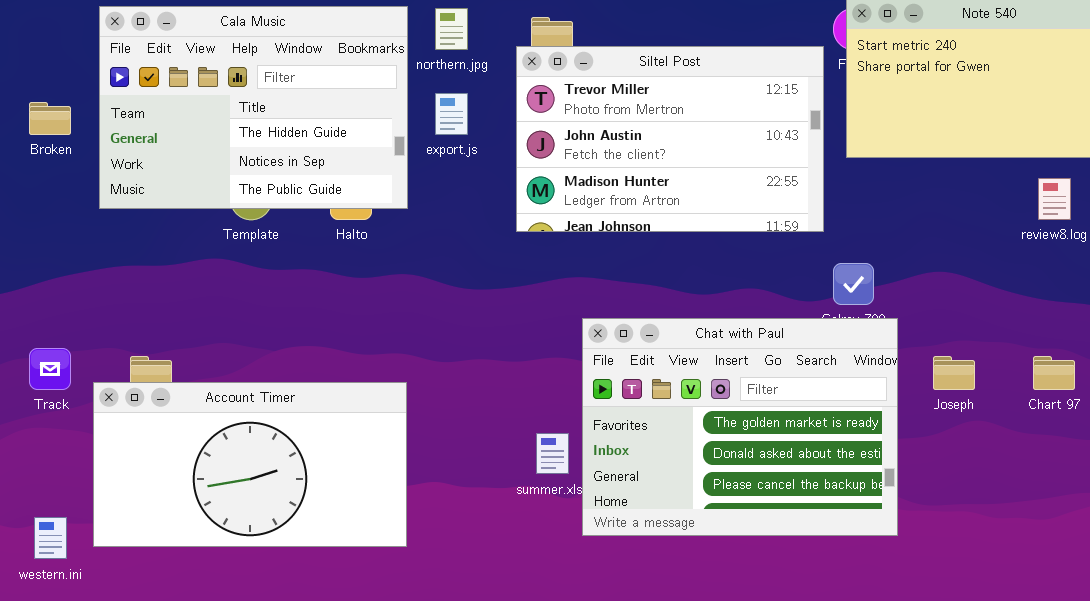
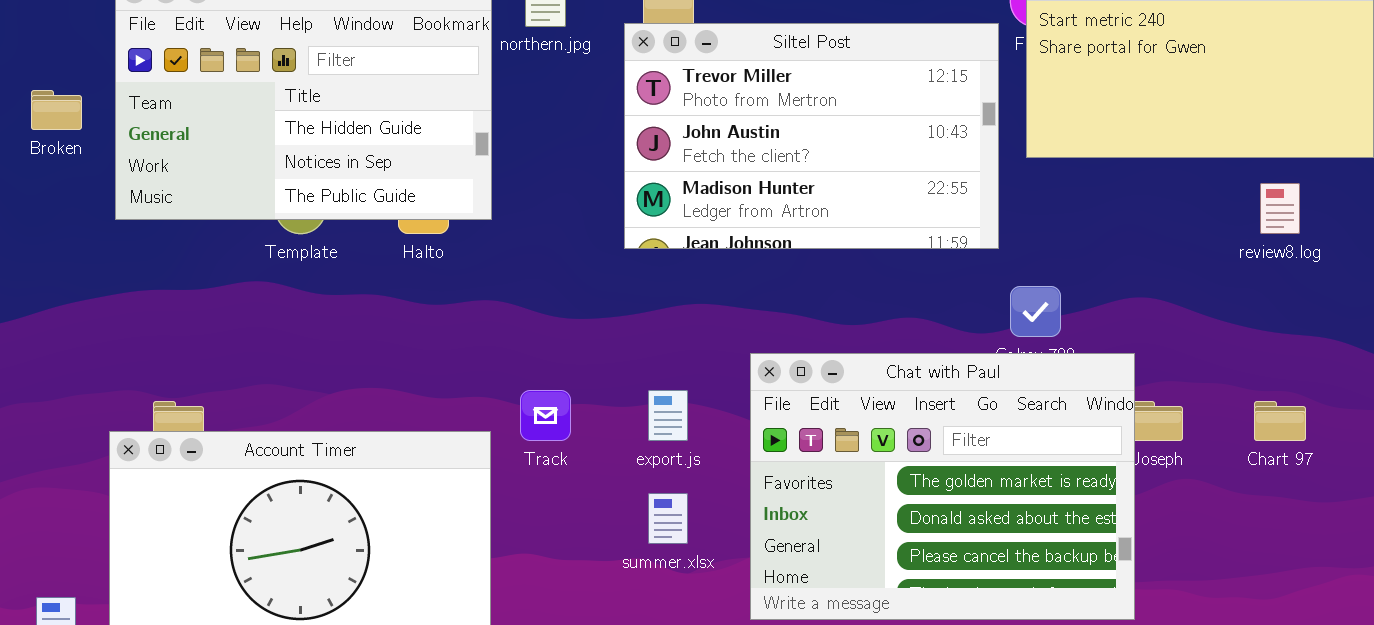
export.js: [435,93,468,135] -> [648,390,688,441], moved
Chat with Paul: [582,318,898,536] -> [750,353,1135,620], moved
Track: [29,348,71,390] -> [520,390,571,441], moved

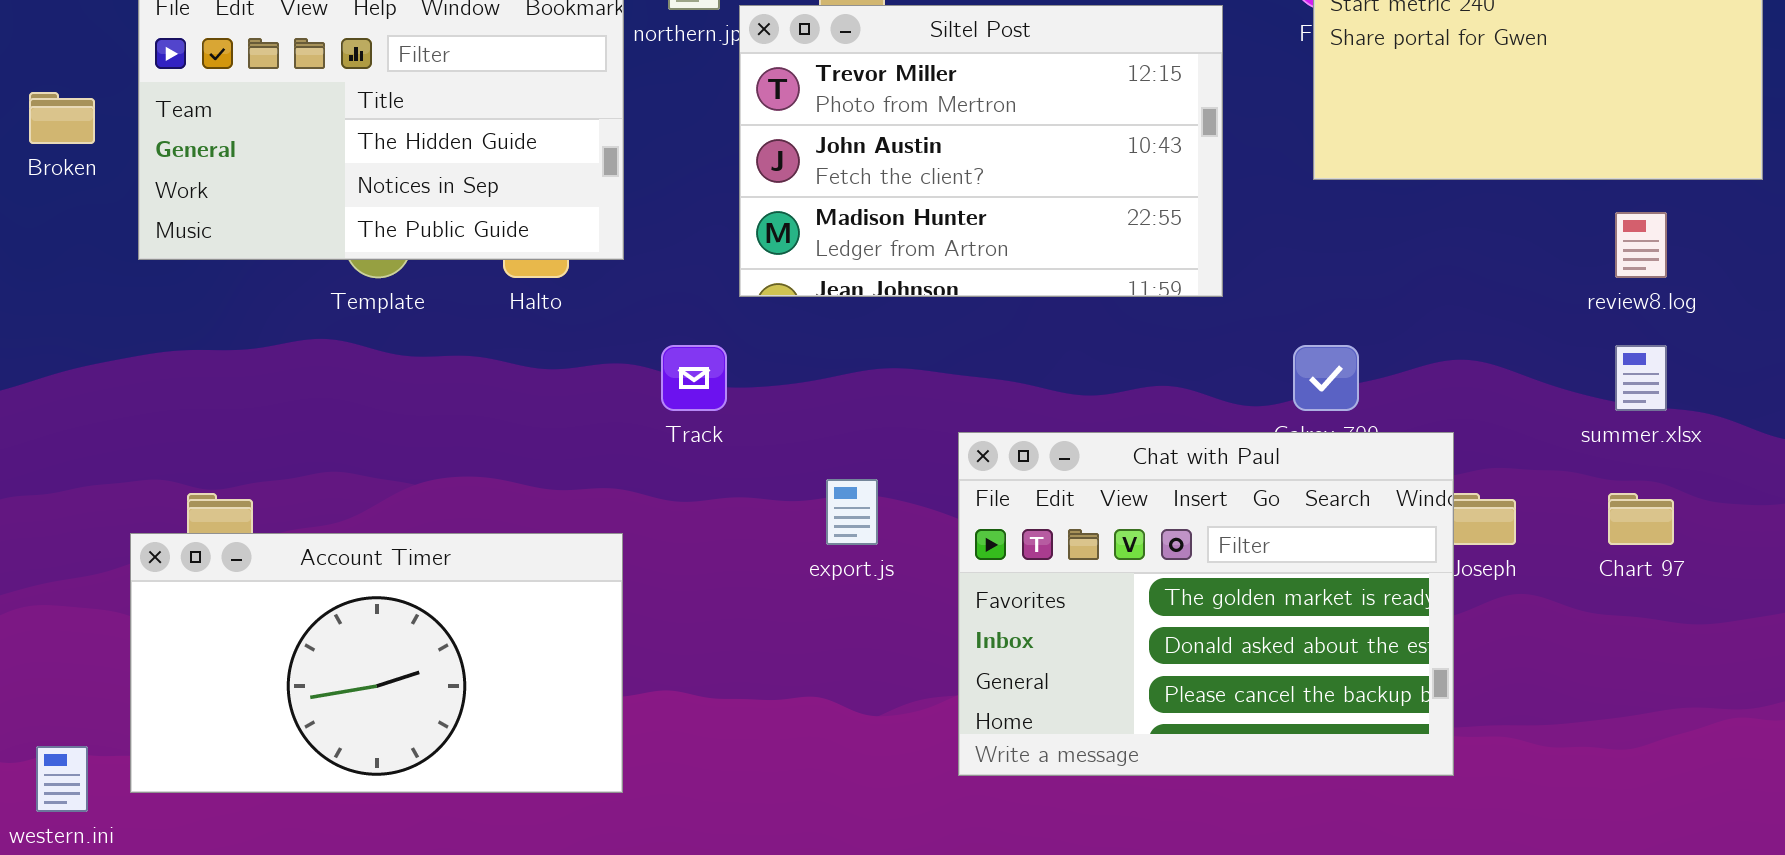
Siltel Post: [624,23,999,249] -> [739,5,1223,297], moved
Track: [520,390,571,441] -> [661,345,727,411], moved
summer.xlsx: [648,493,688,544] -> [1615,345,1667,411], moved

